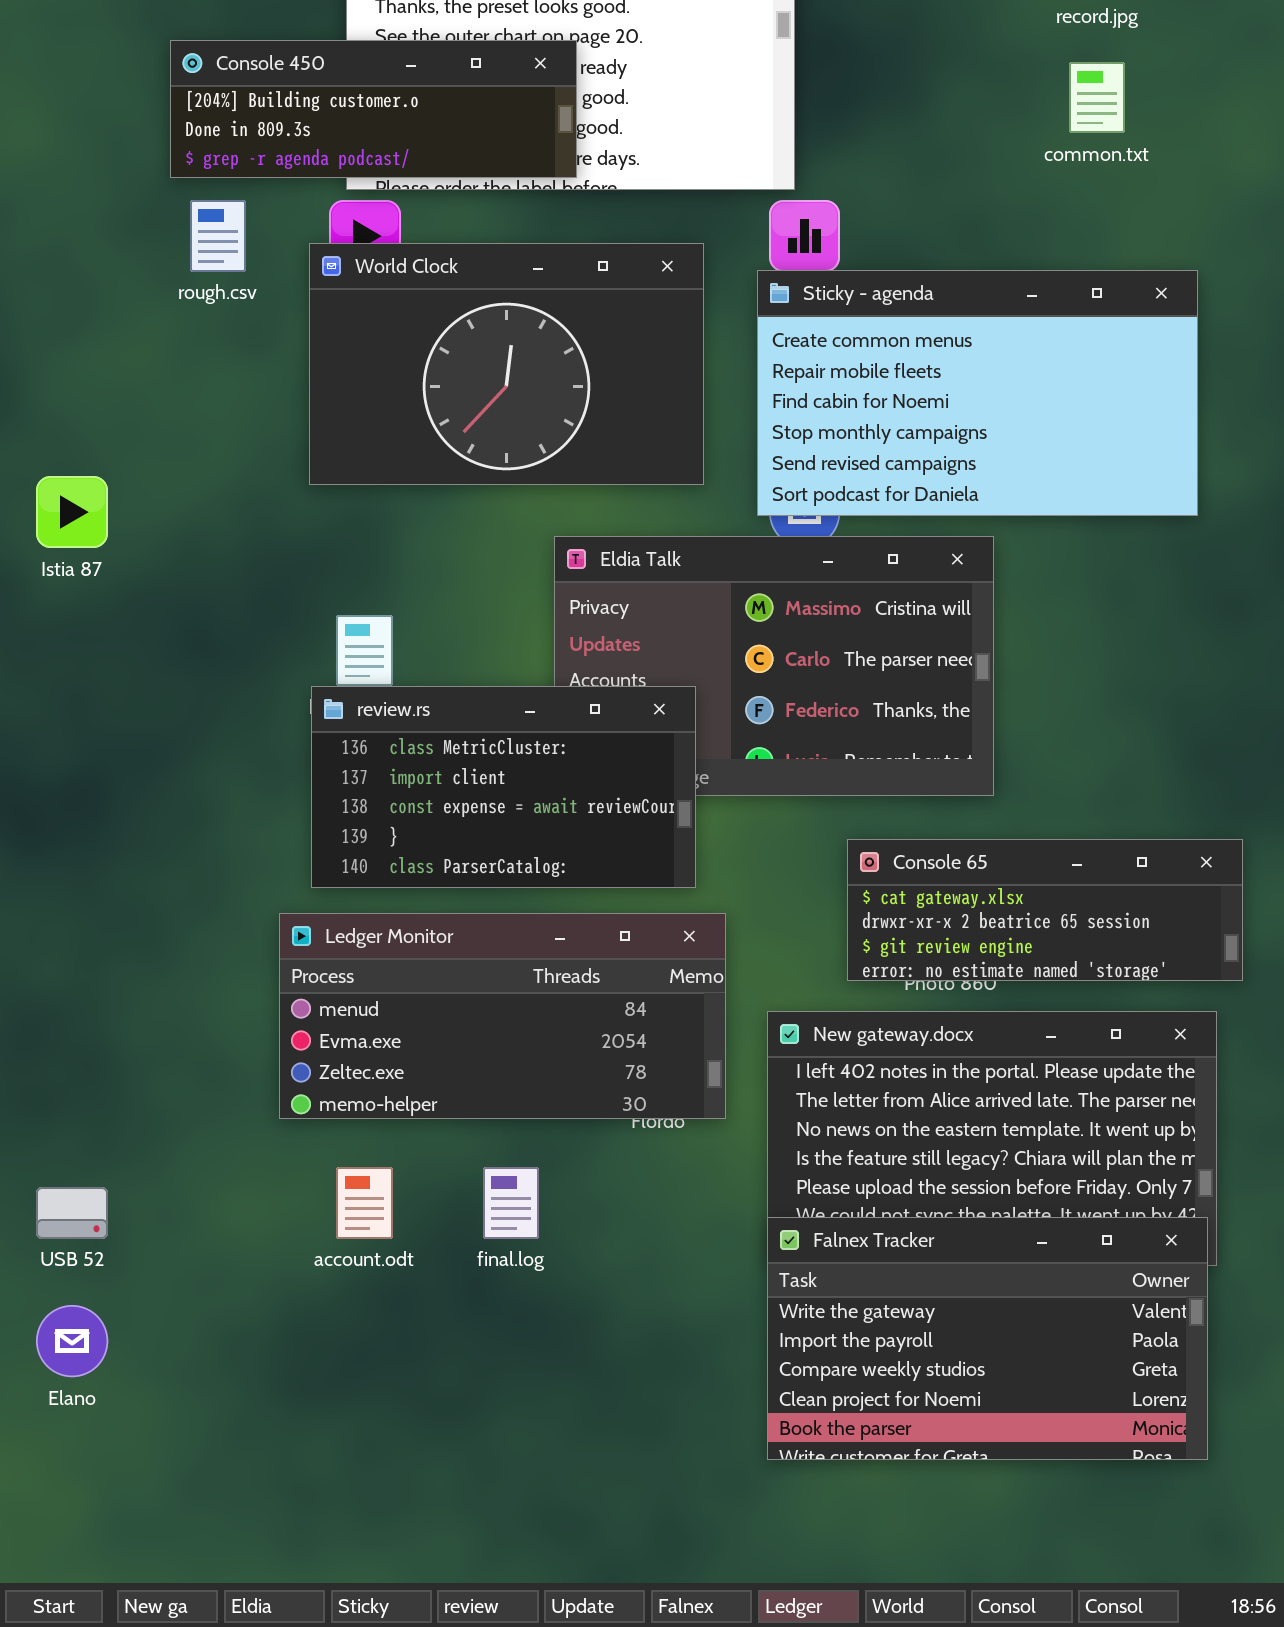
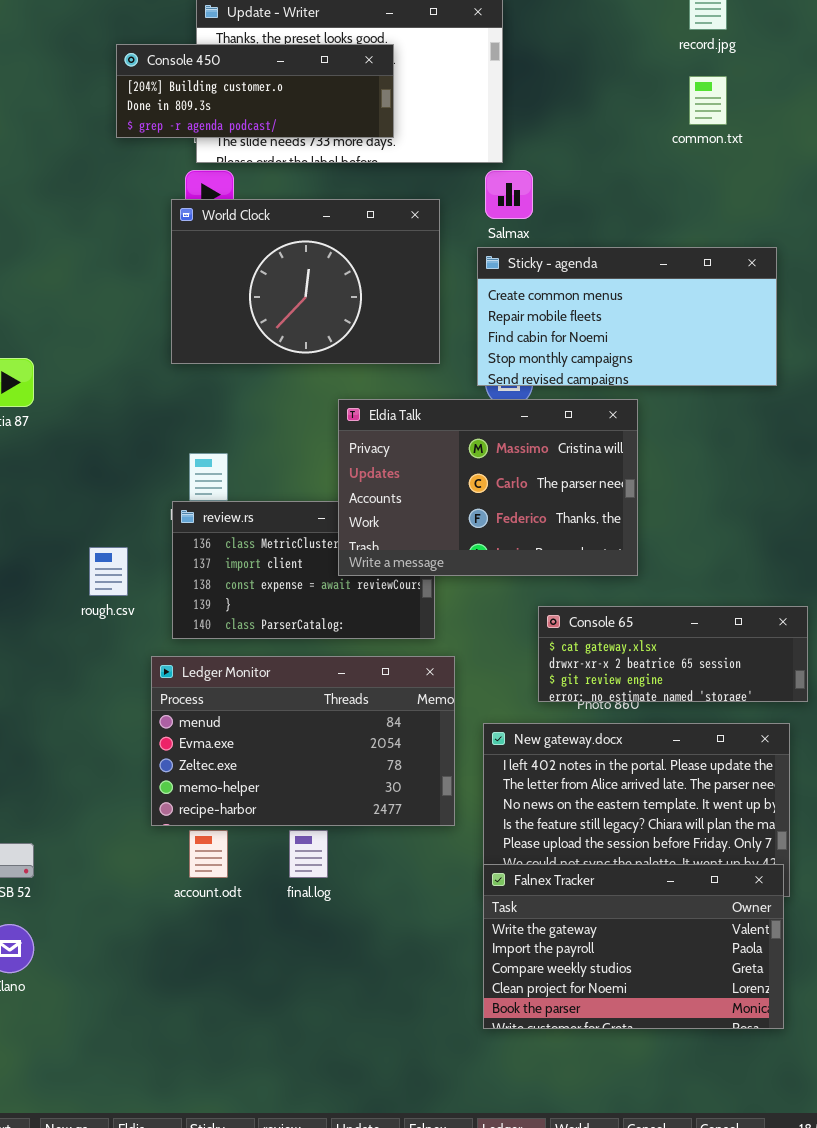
Console 450: [170,40,577,178] -> [116,44,394,138], moved
rough.csv: [190,200,246,272] -> [89,547,128,596], moved
Sticky - agenda: [757,270,1198,516] -> [477,247,777,386], resized
Eldia Talk: [554,536,994,796] -> [338,399,638,576], raised
Ledger Monitor: [279,913,726,1119] -> [151,656,455,826], resized

